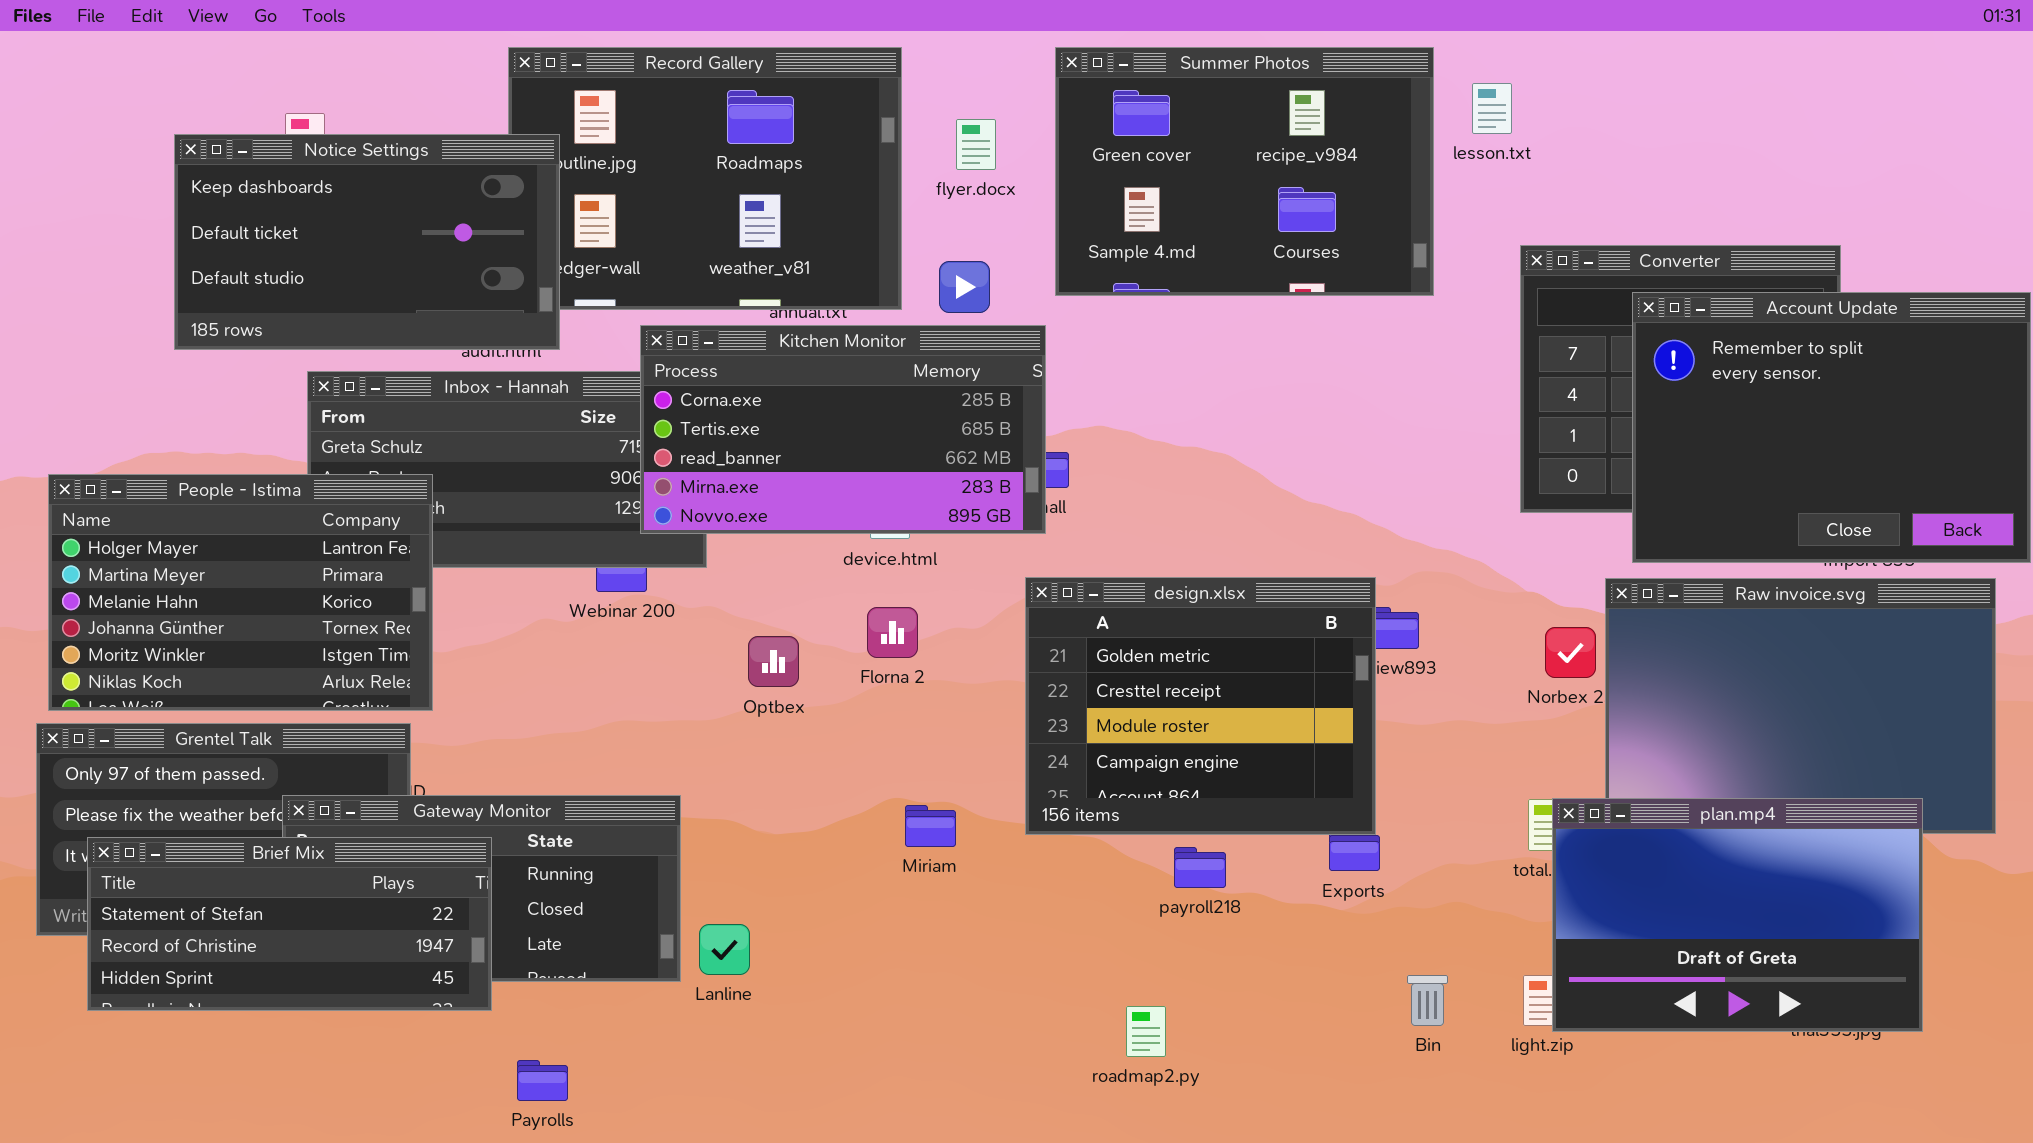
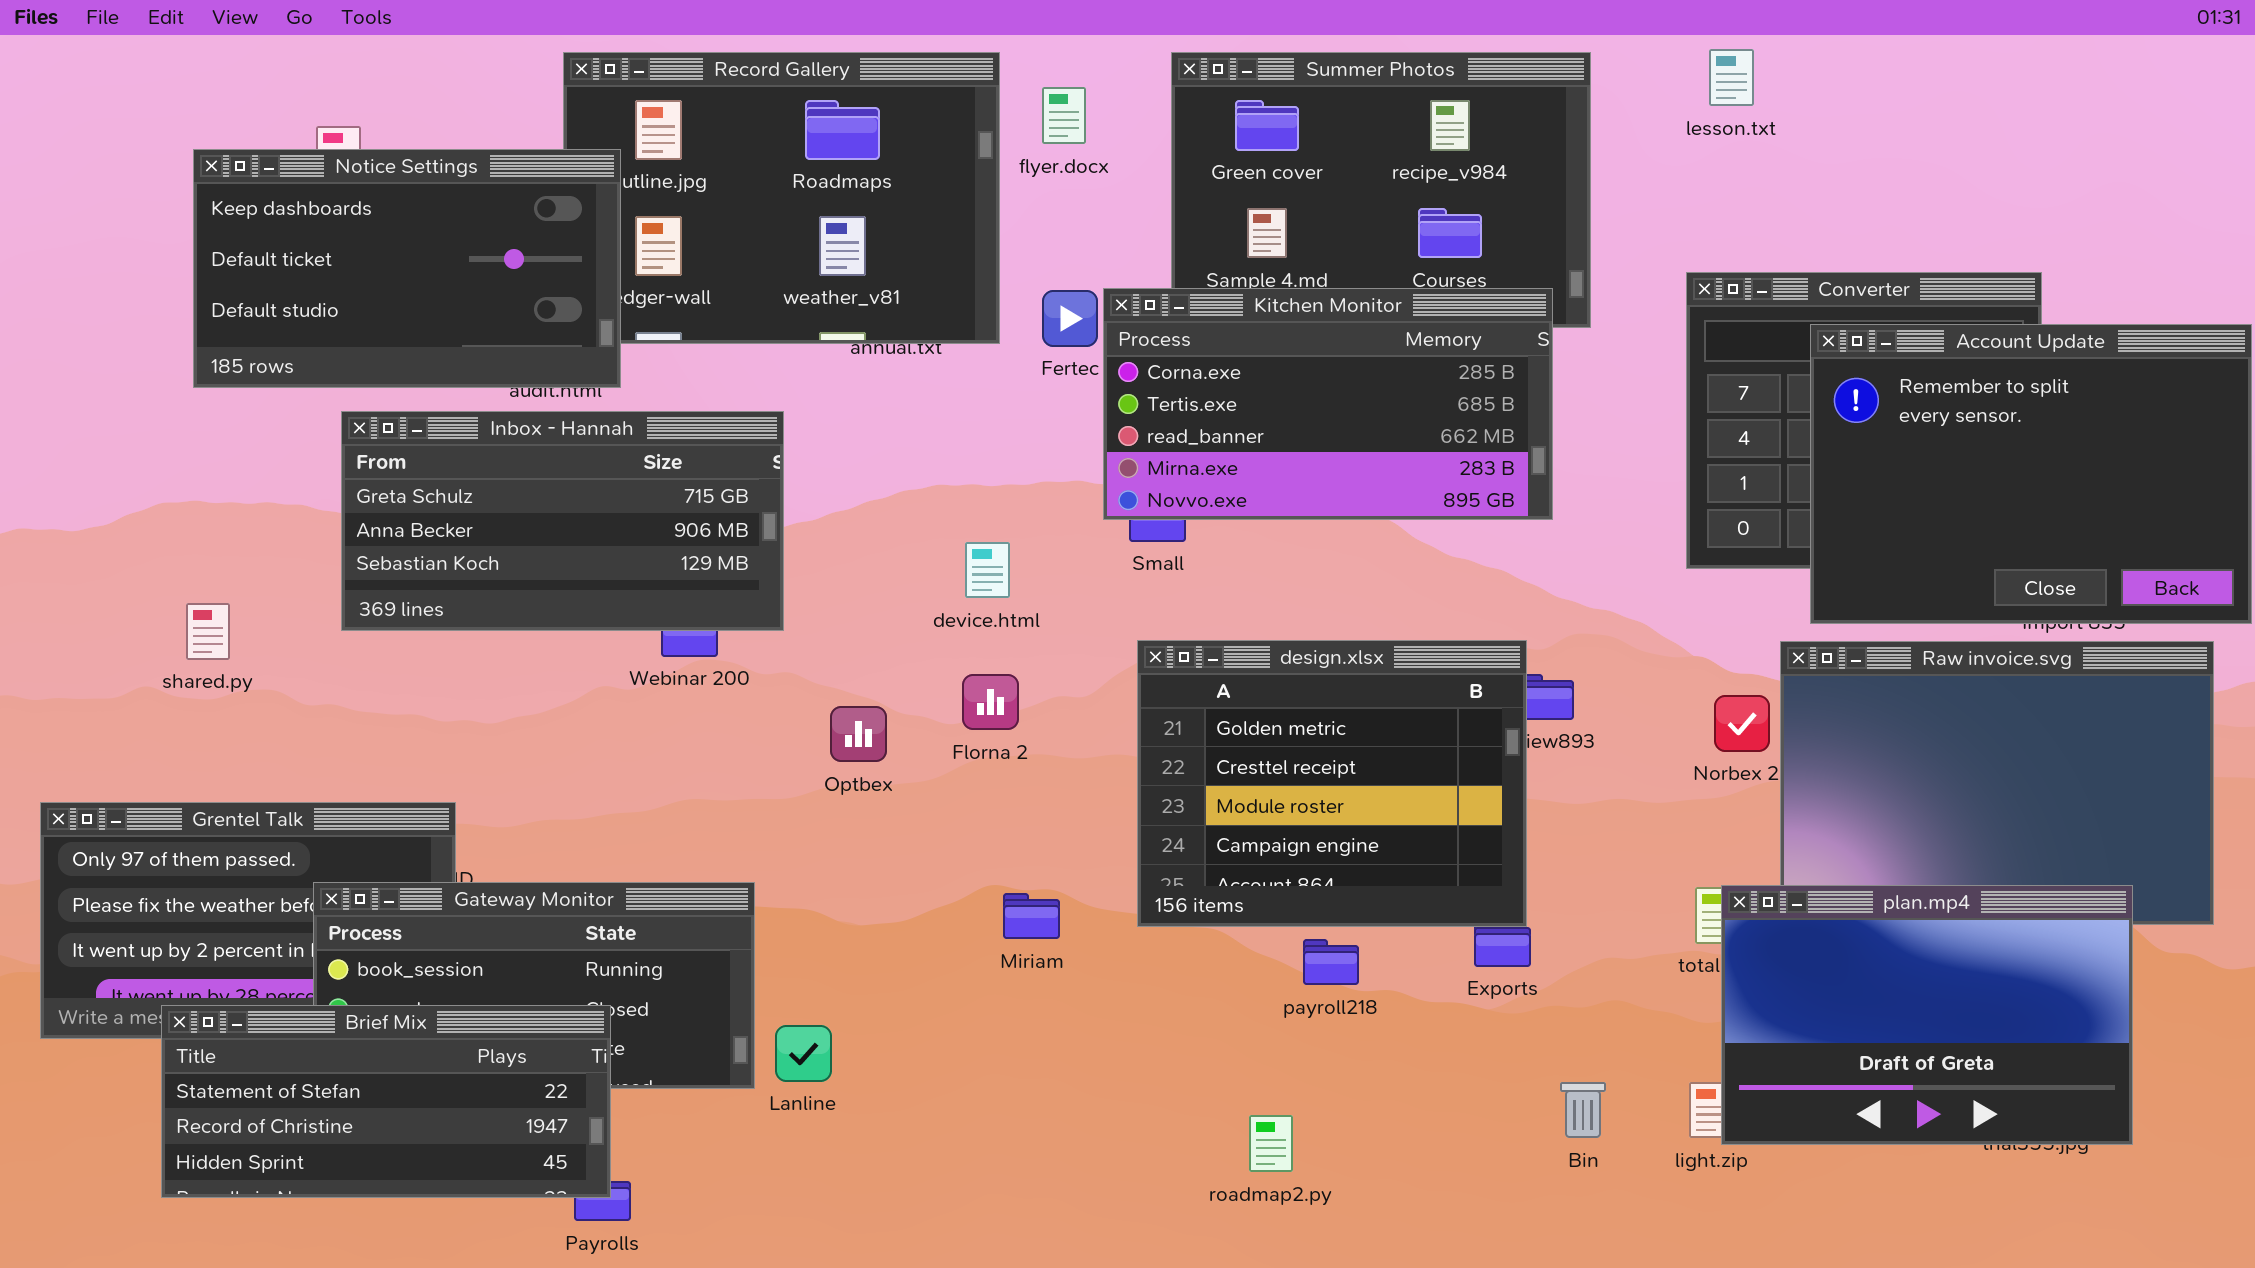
lesson.txt: [1472,83,1512,134] -> [1709,49,1754,106], moved
flyer.docx: [956,119,996,170] -> [1042,87,1086,144], moved
Kitchen Monitor: [640,325,1046,534] -> [1103,288,1553,520], moved
People - Istima: [48,474,433,711] -> none, closed
Brief Mix: [87,837,492,1011] -> [161,1005,611,1198], moved

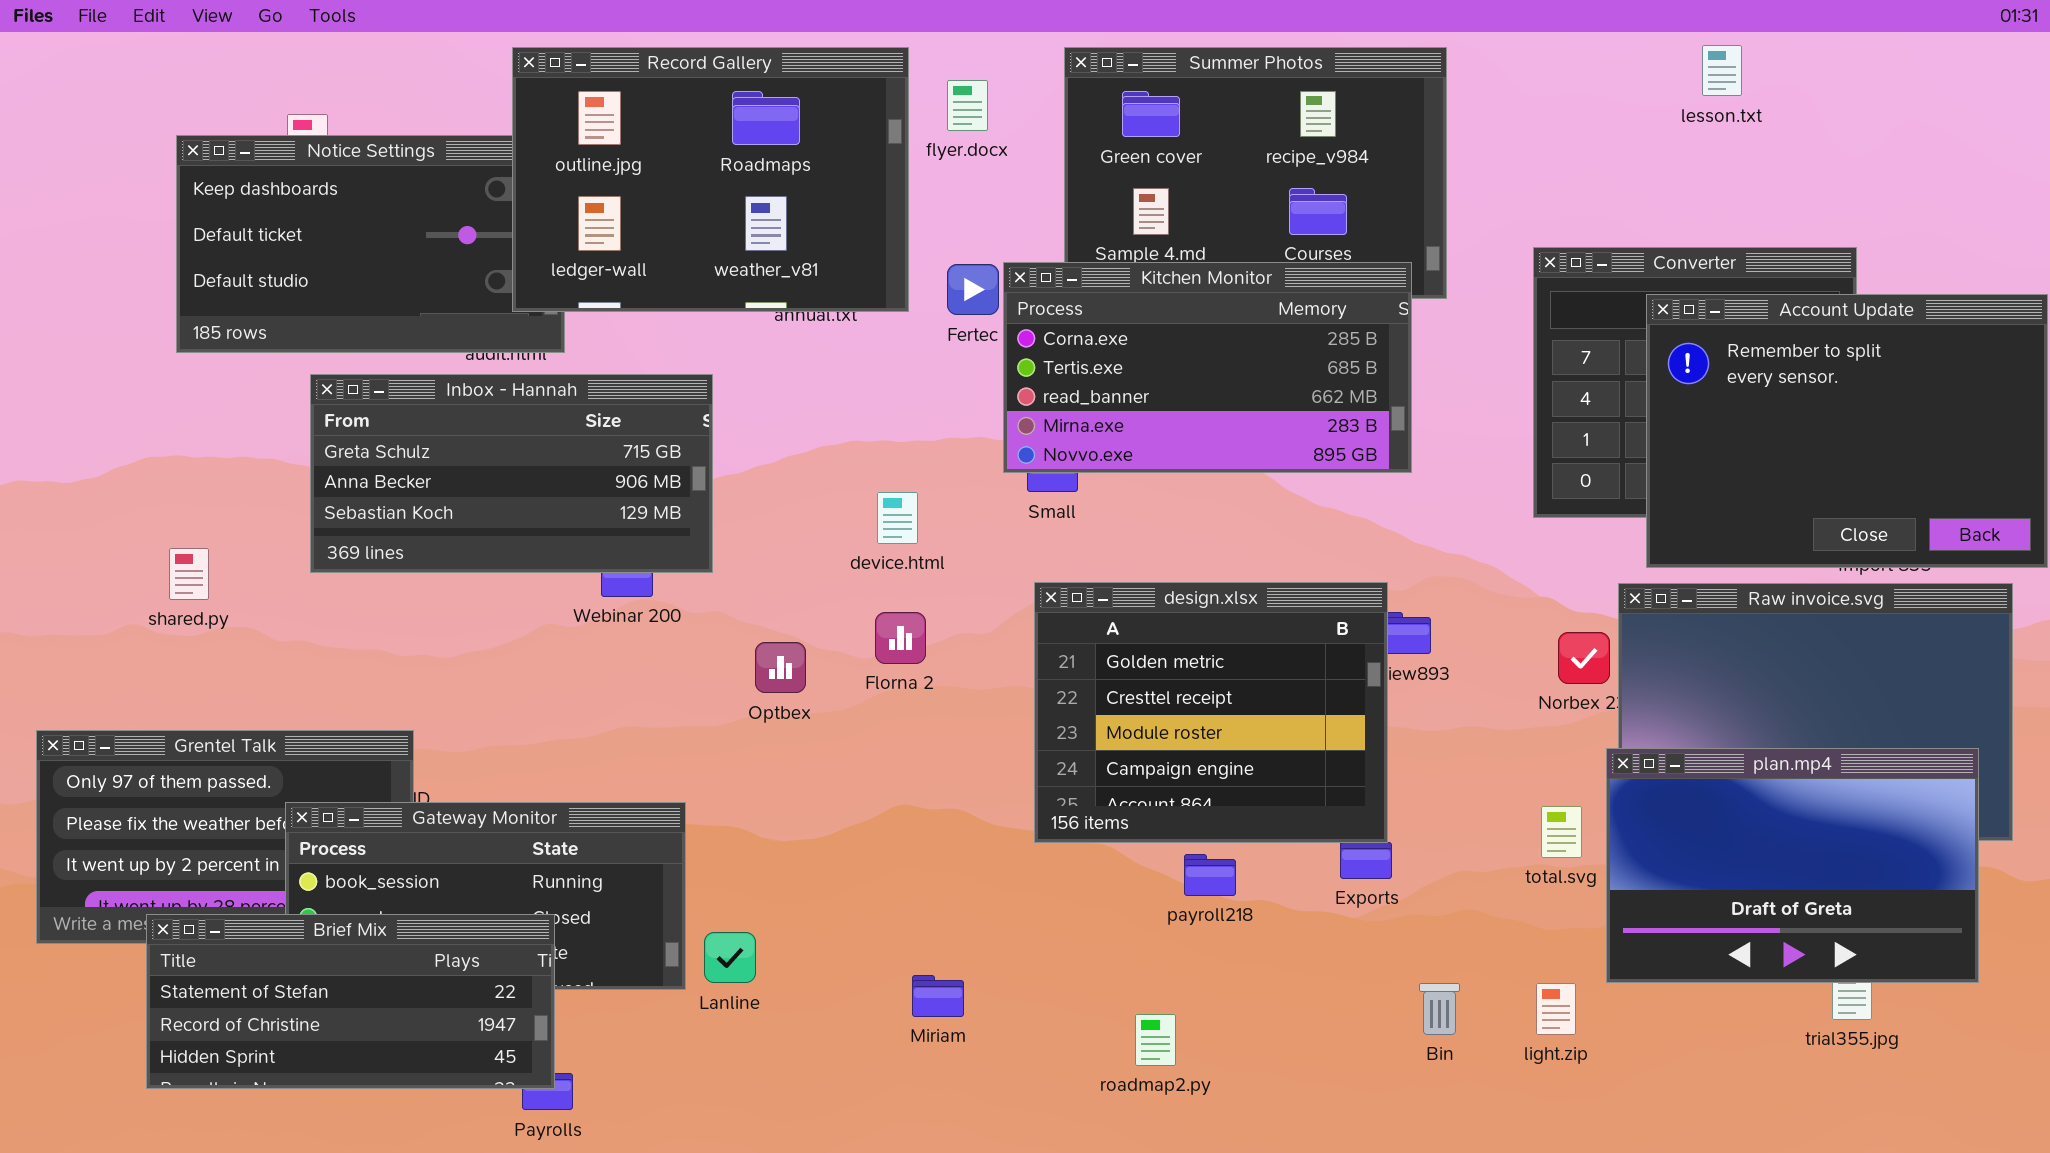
lesson.txt: [1709,49,1754,106] -> [1702,45,1742,96], moved
Record Gallery: [563,52,1000,344] -> [512,47,909,312], raised
plan.mp4: [1721,885,2133,1145] -> [1606,748,1979,983], moved
Miriam: [1003,893,1060,939] -> [912,975,964,1017], moved

